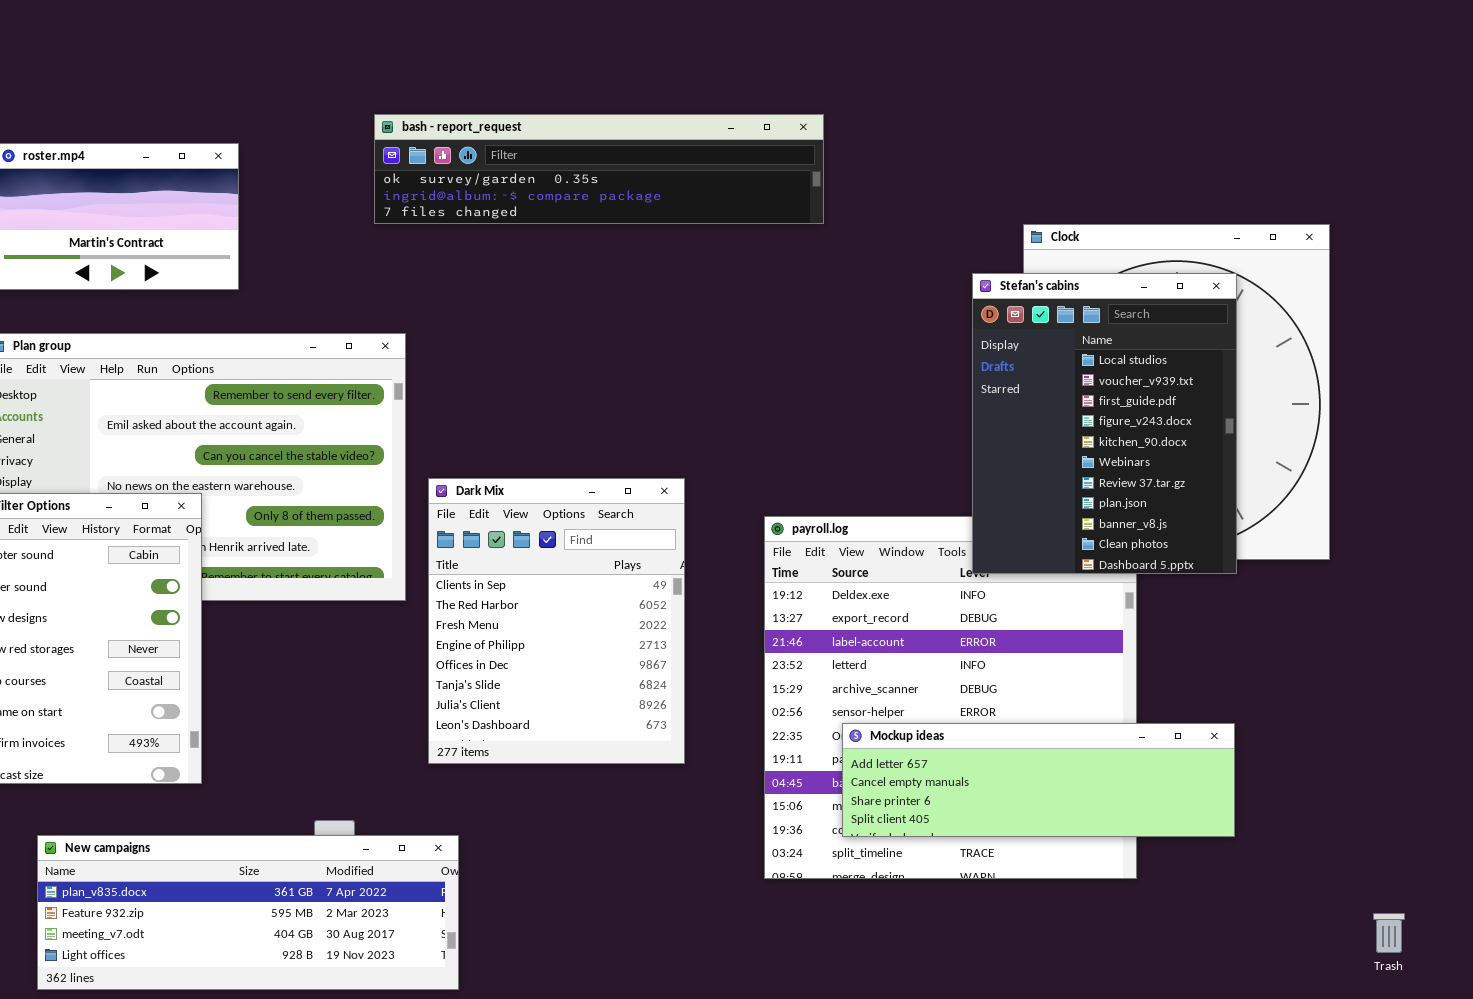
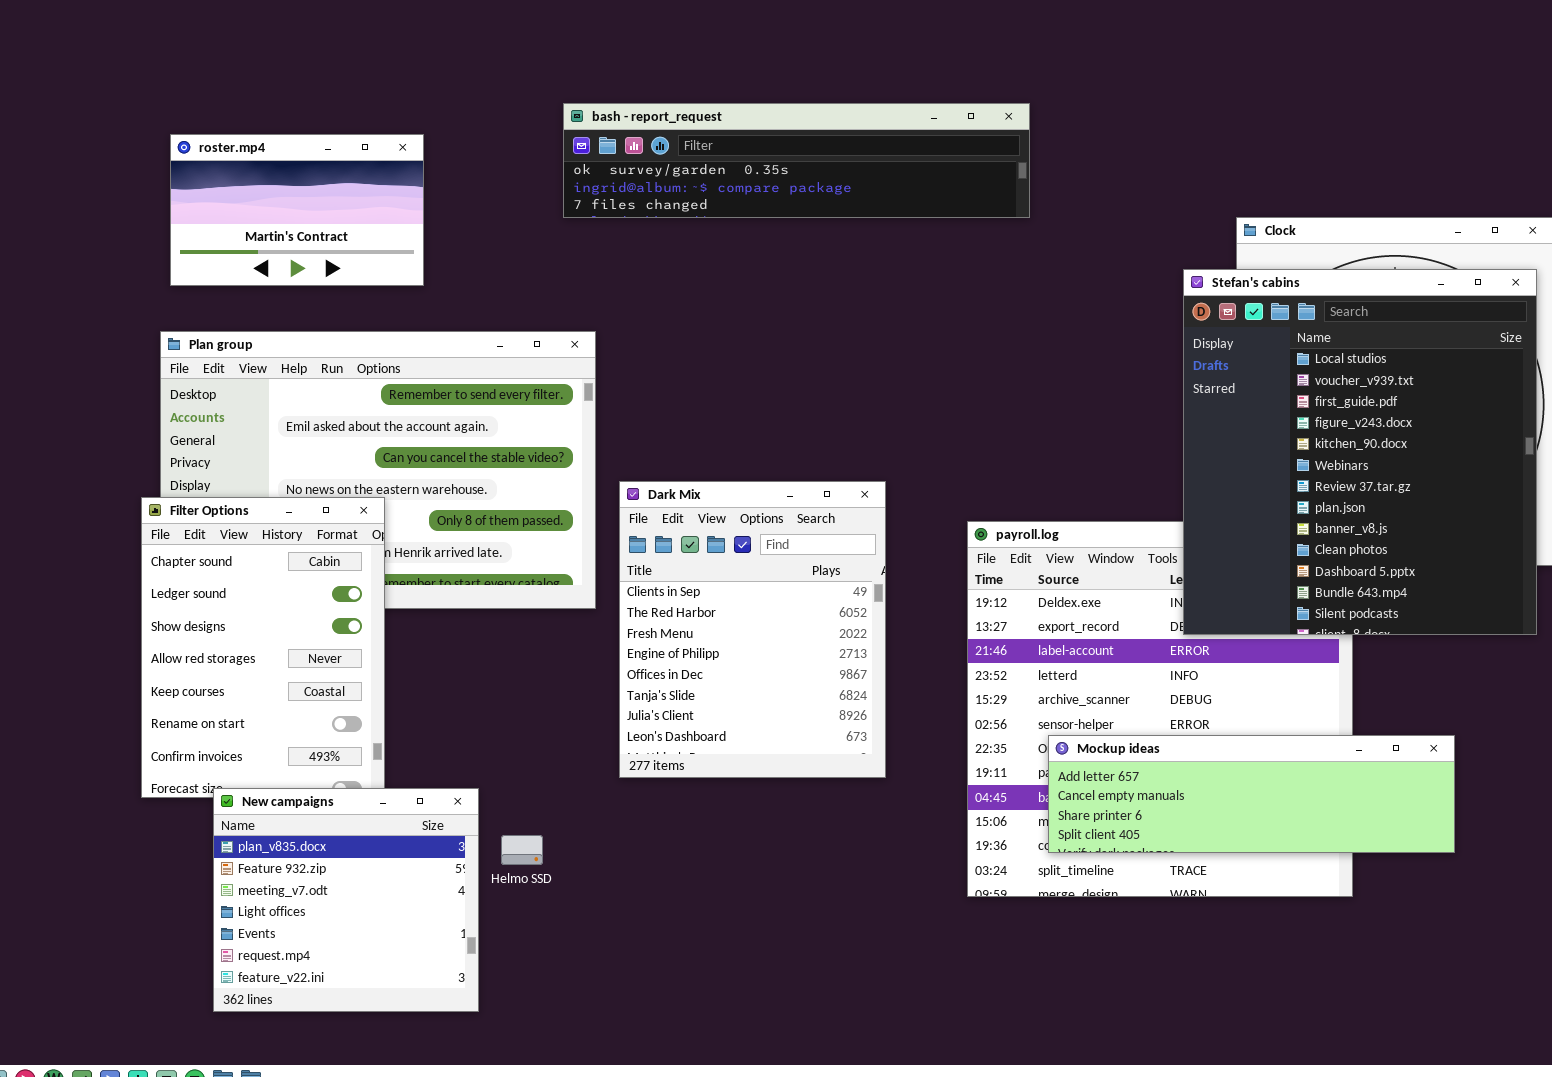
Stefan's cabins: [972,273,1237,574] -> [1183,269,1537,635], resized
New campaigns: [37,835,459,990] -> [213,788,479,1012], resized

